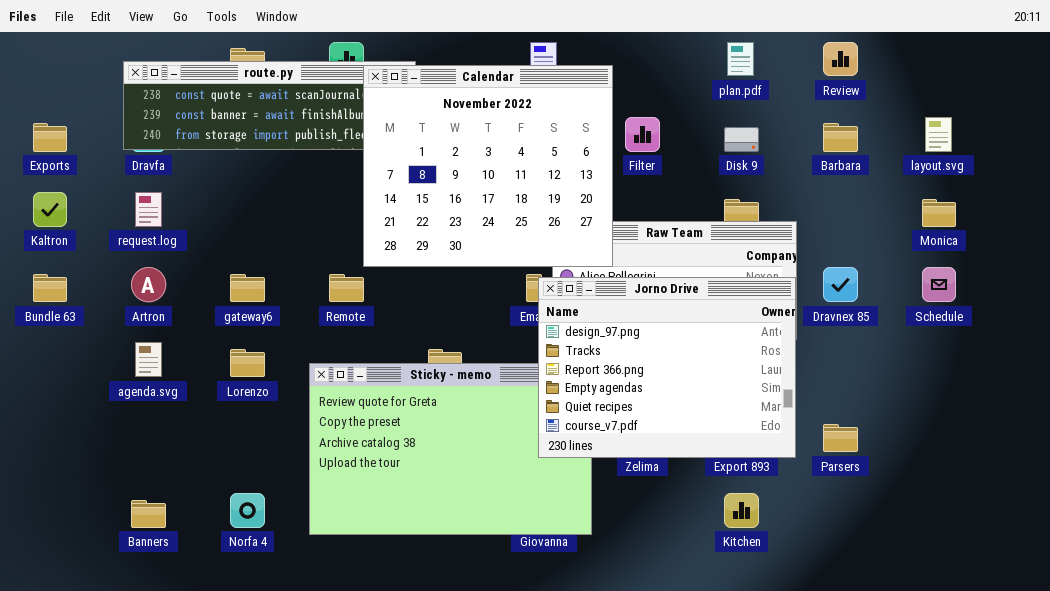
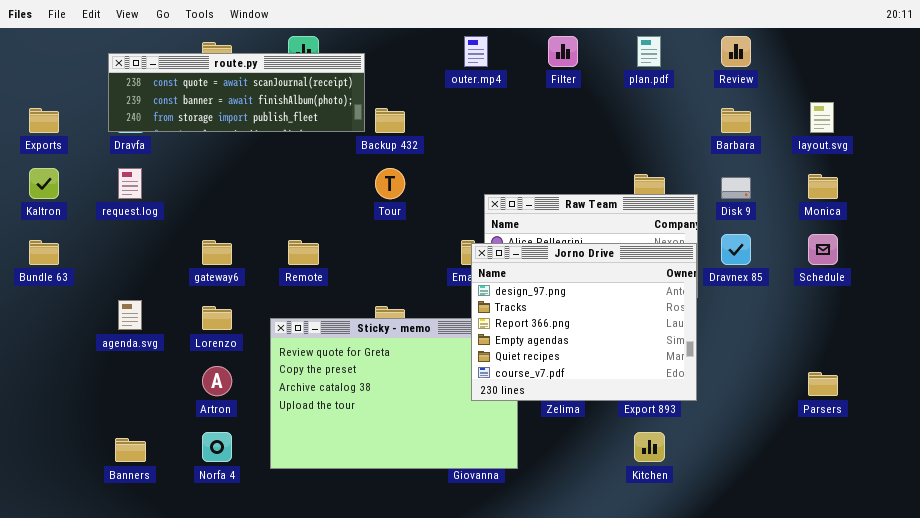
Calendar: [363,65,613,267] -> none, closed
Filter: [625,117,660,152] -> [548,36,578,67], moved
Disk 9: [724,127,759,152] -> [721,177,751,199], moved
Artron: [131,267,166,302] -> [202,366,232,396], moved
Parsers: [823,424,858,452] -> [808,372,838,396], moved

